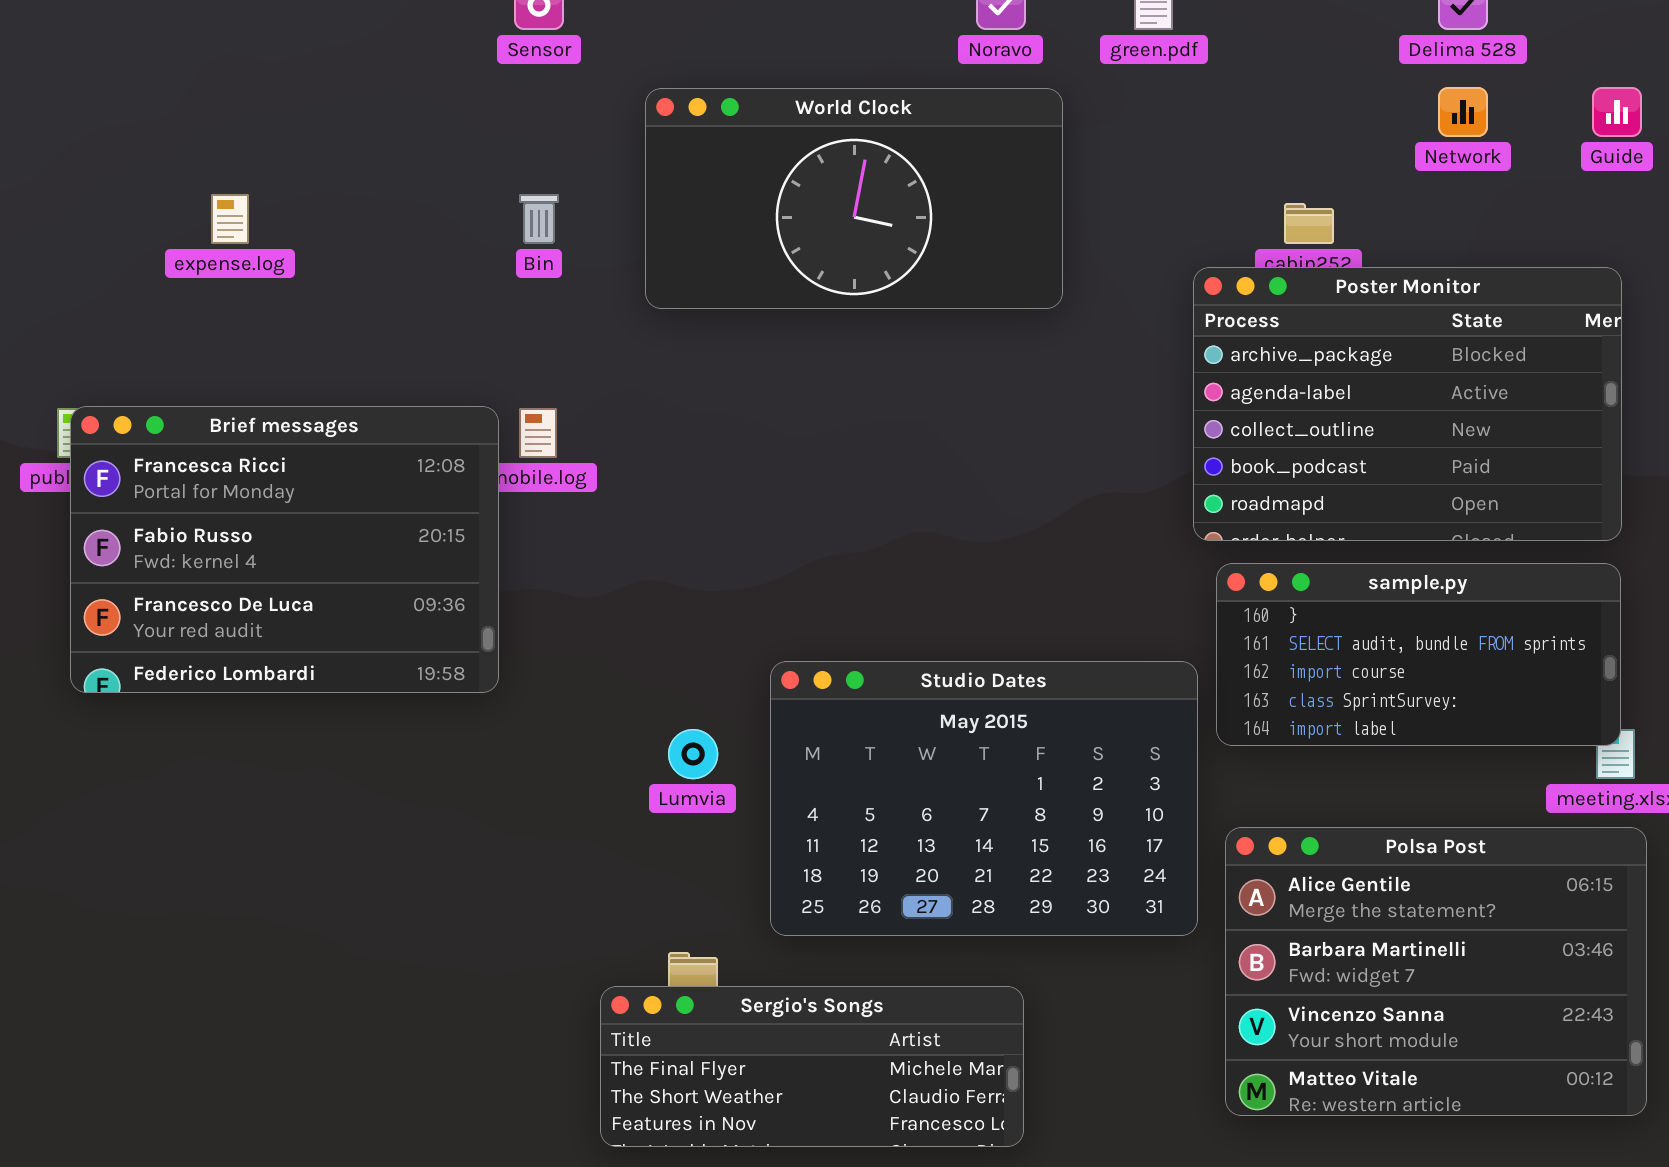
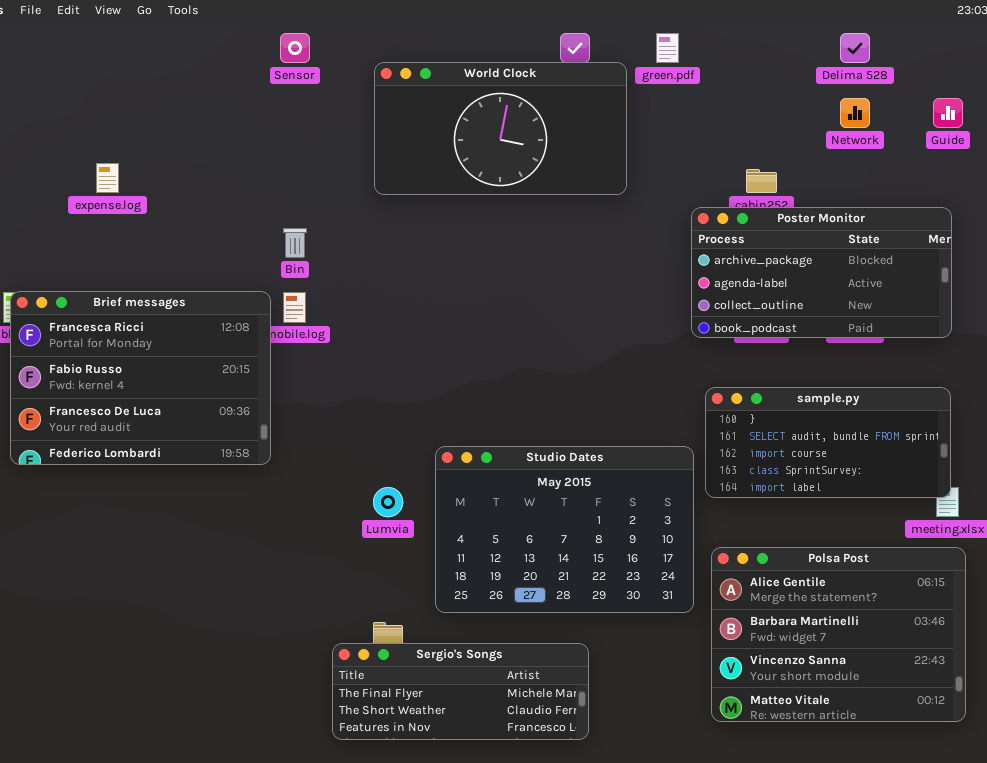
World Clock: [645,88,1063,309] -> [374,62,627,195], moved
Bin: [519,194,559,244] -> [283,228,307,258], moved
Poster Monitor: [1193,267,1622,541] -> [691,207,952,338], resized

